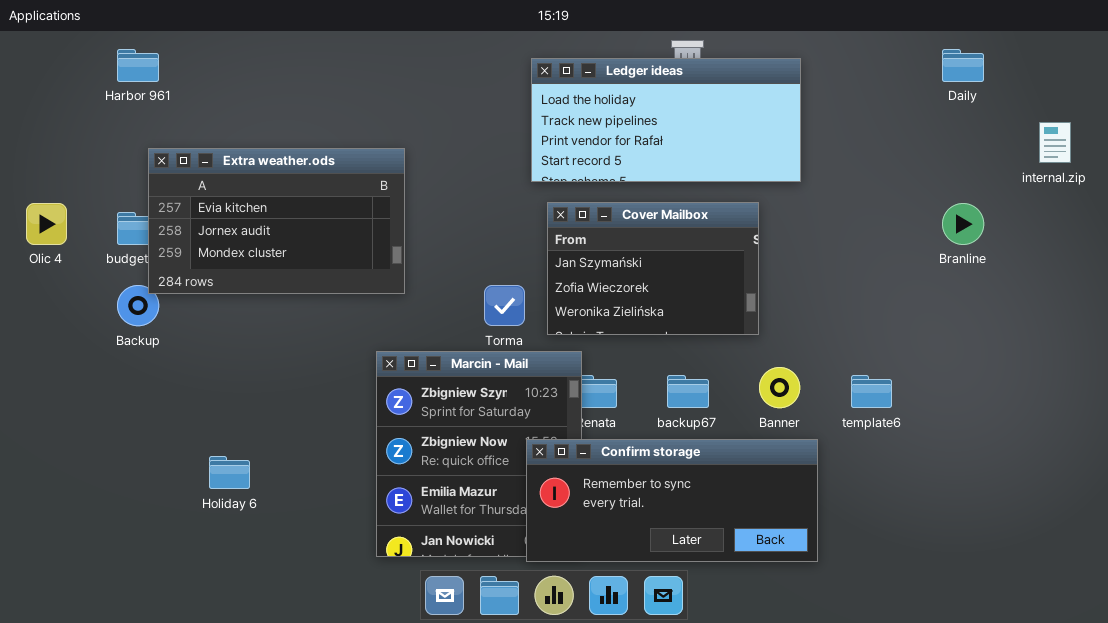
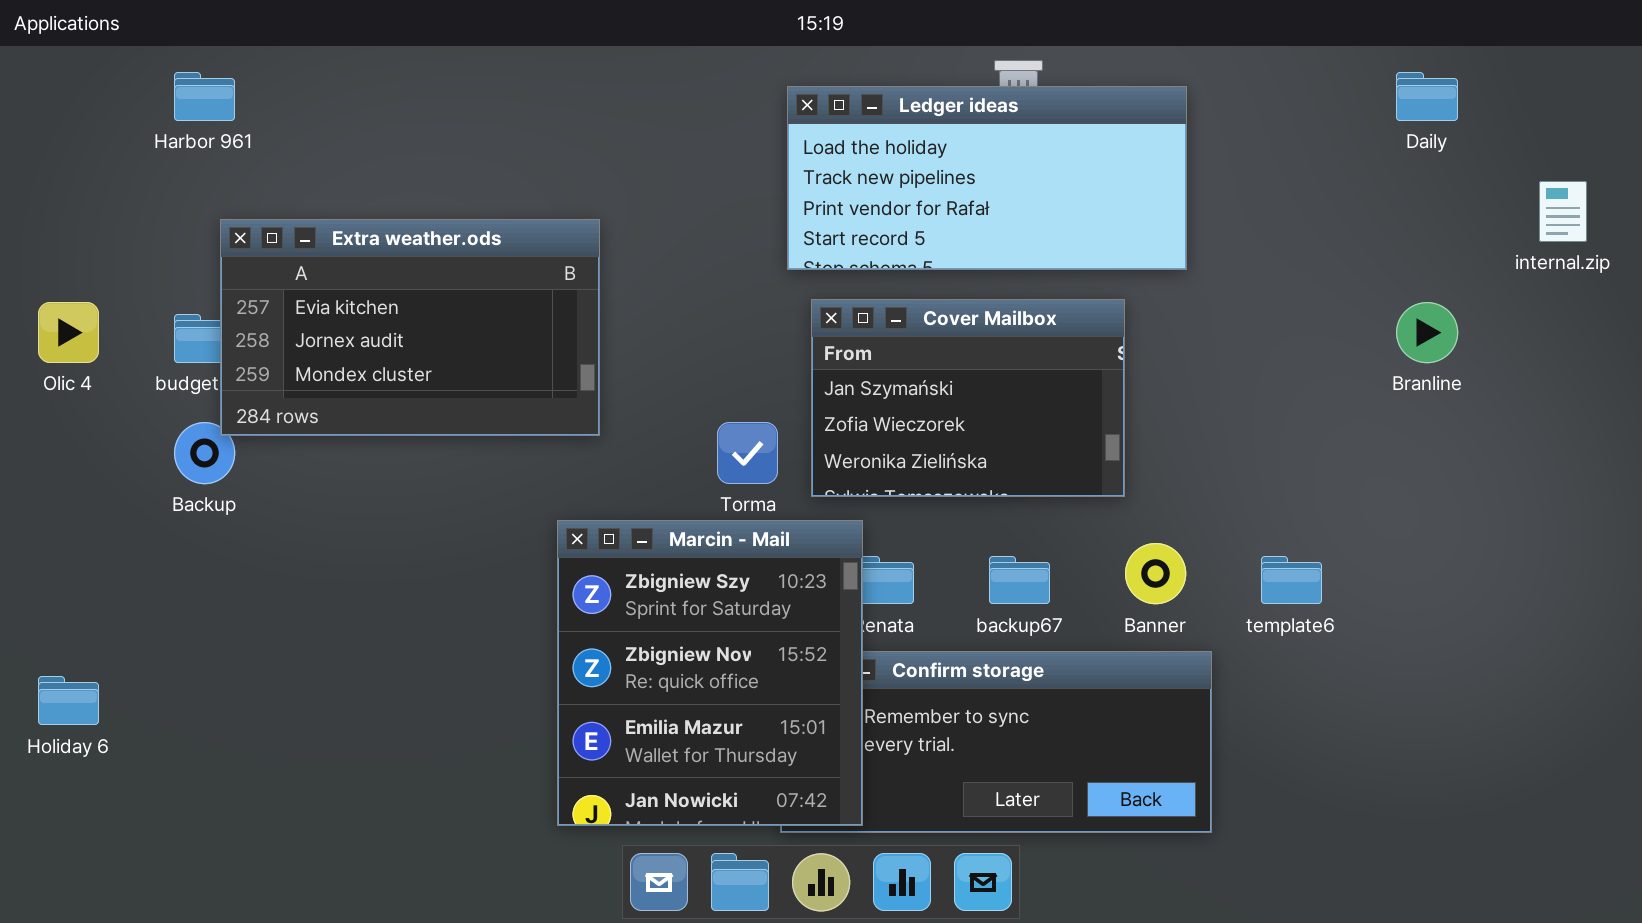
Marcin - Mail: [376,351,582,557] -> [557,520,863,826], raised
Holiday 6: [209,456,250,489] -> [38,676,99,725], moved

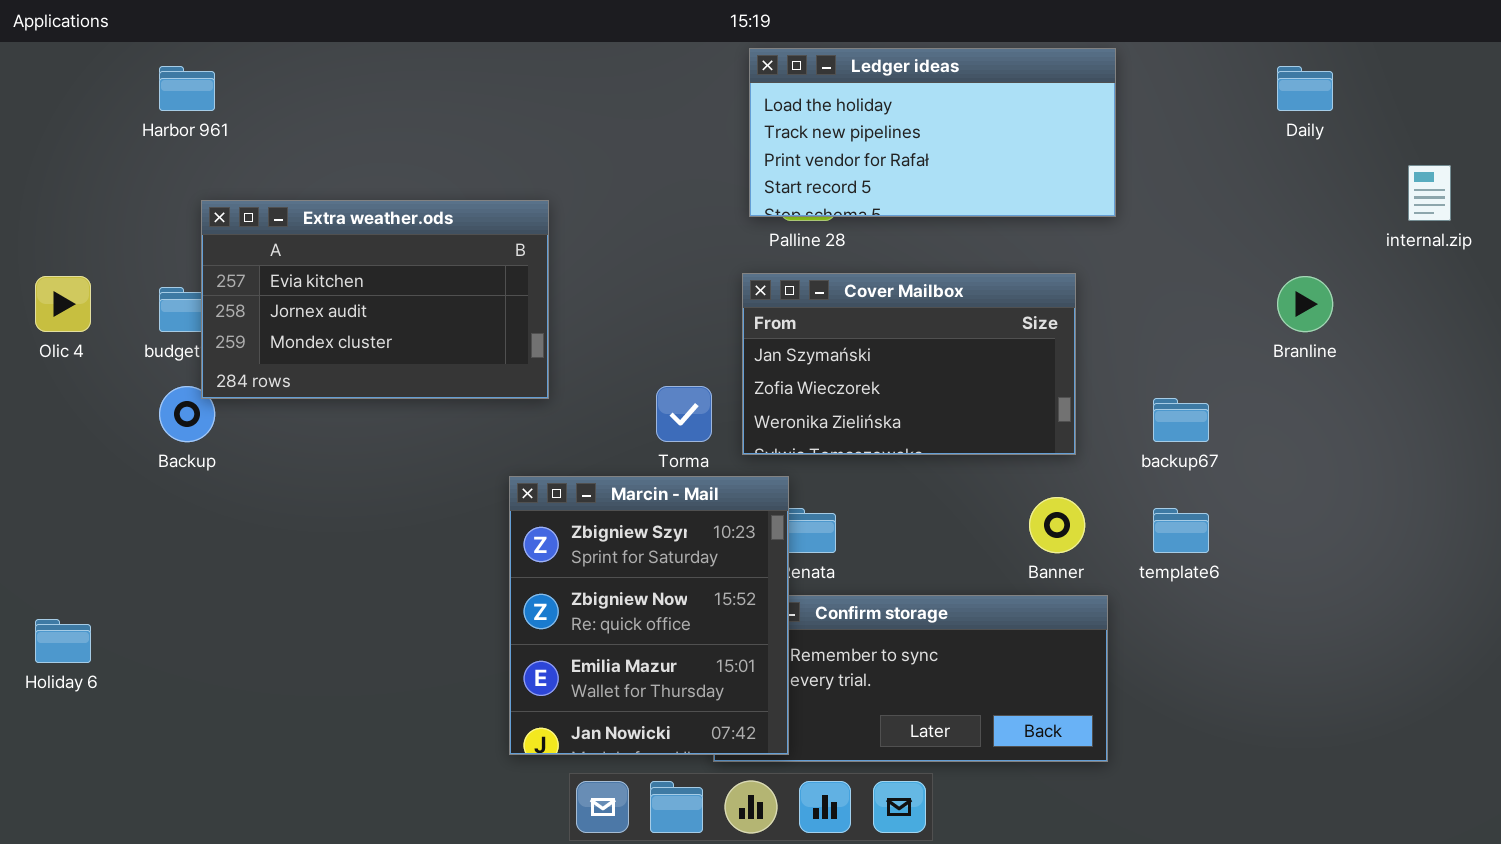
Ledger ideas: [787,86,1187,270] -> [749,48,1116,217], moved
Cover Mailbox: [811,299,1125,497] -> [742,273,1076,455], resized
backup67: [989,556,1050,604] -> [1153,398,1209,442], moved

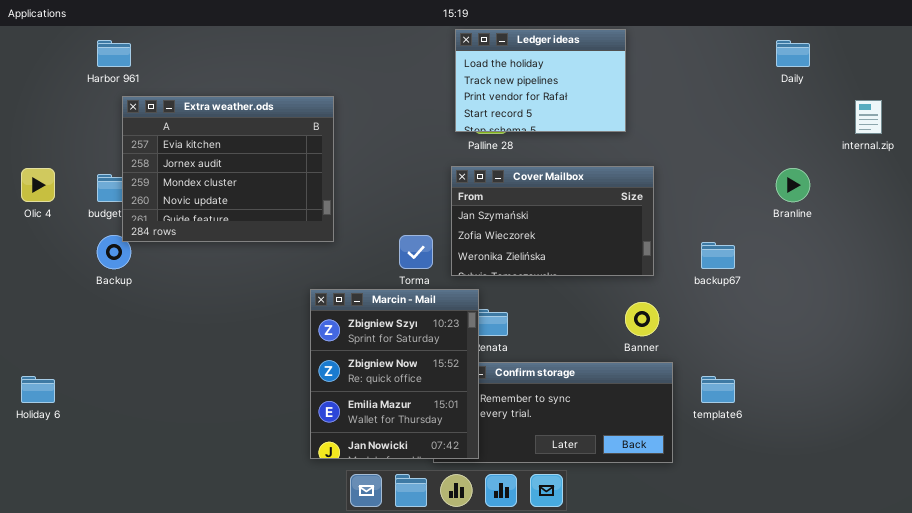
Ledger ideas: [749,48,1116,217] -> [455,29,626,132], resized
Extra weather.ods: [201,200,549,399] -> [122,96,334,242], resized
template6: [1153,508,1209,553] -> [701,376,735,403], moved

